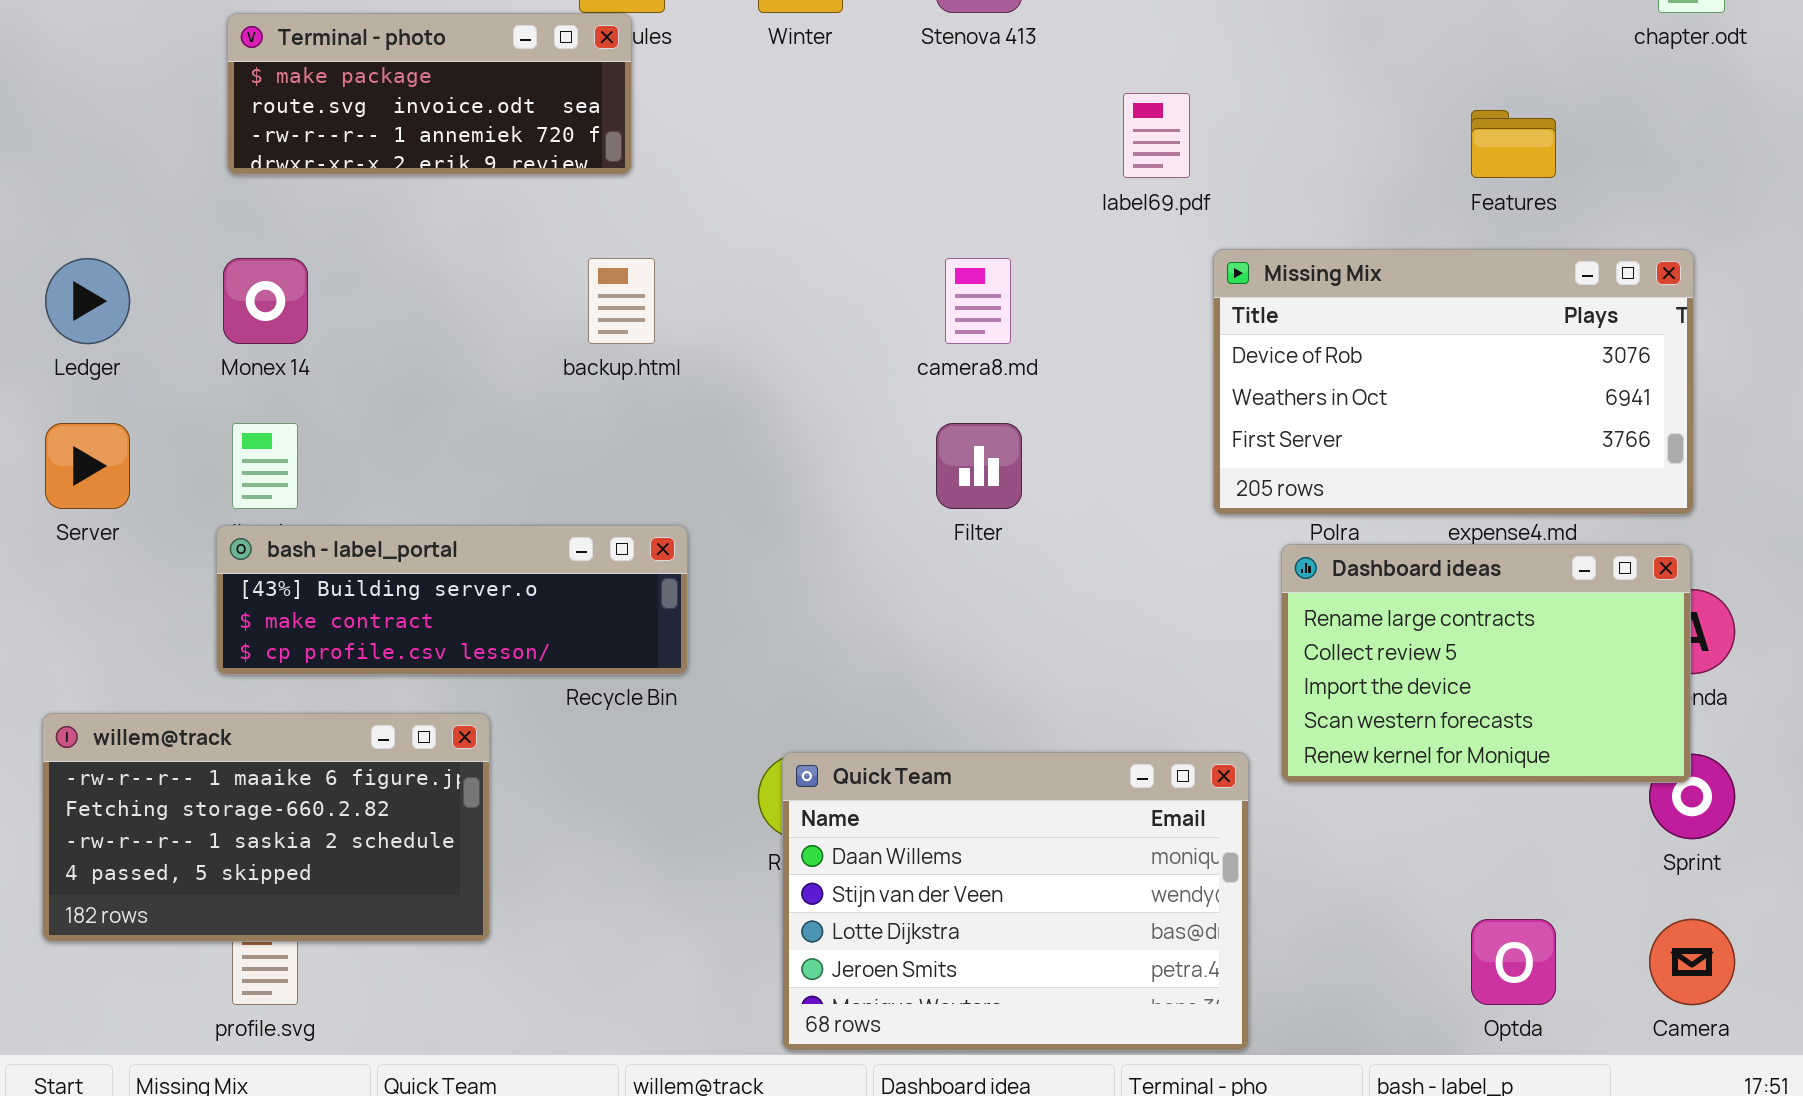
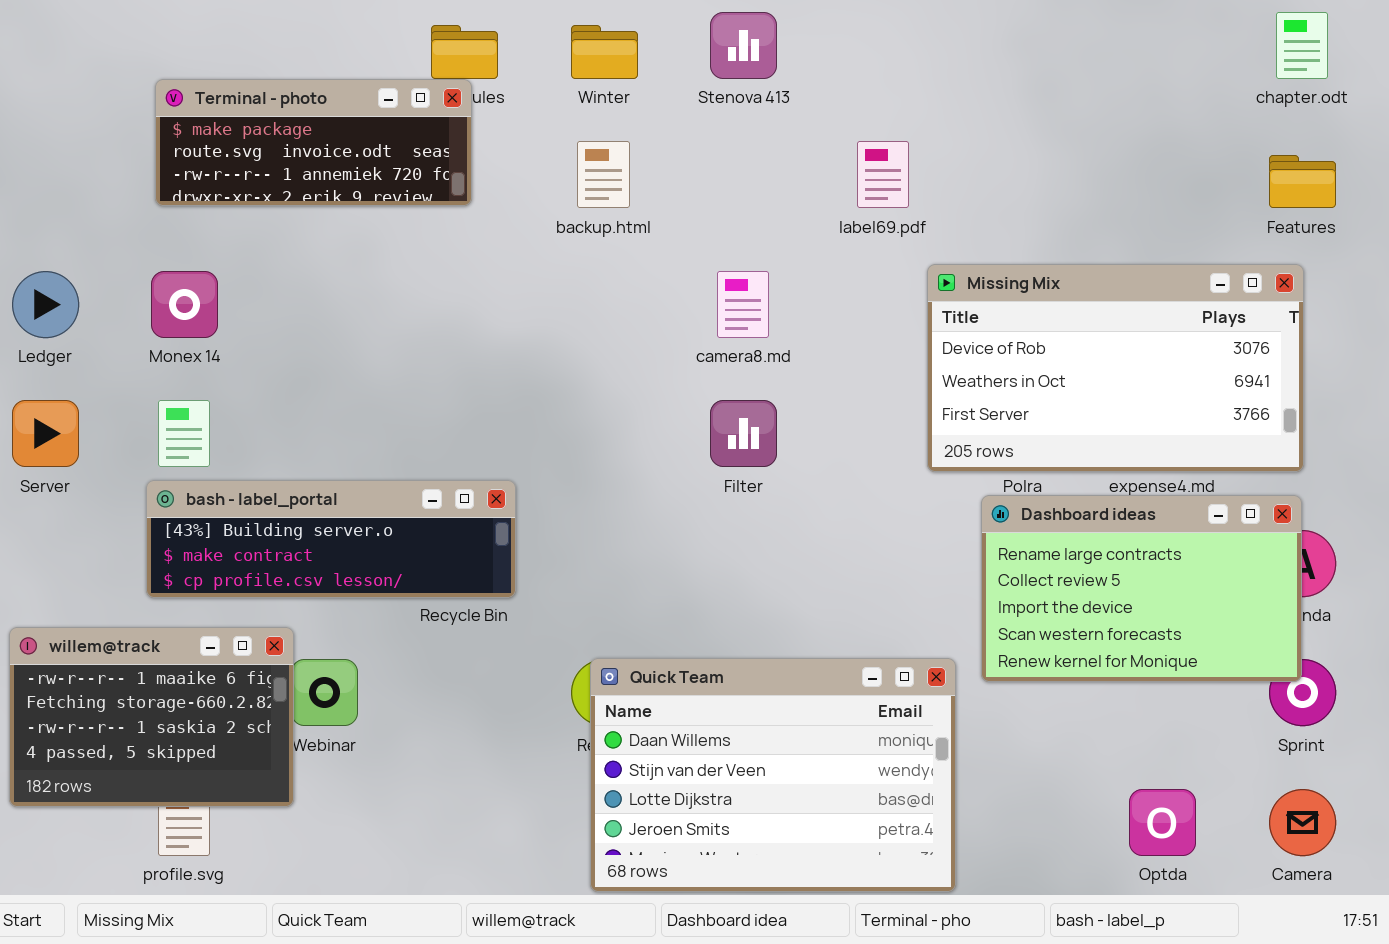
Features: [1471,110,1556,178] -> [1269,155,1336,208], moved
backup.html: [588,258,655,344] -> [577,141,630,208], moved
willem@track: [42,713,490,942] -> [9,627,294,807], resized

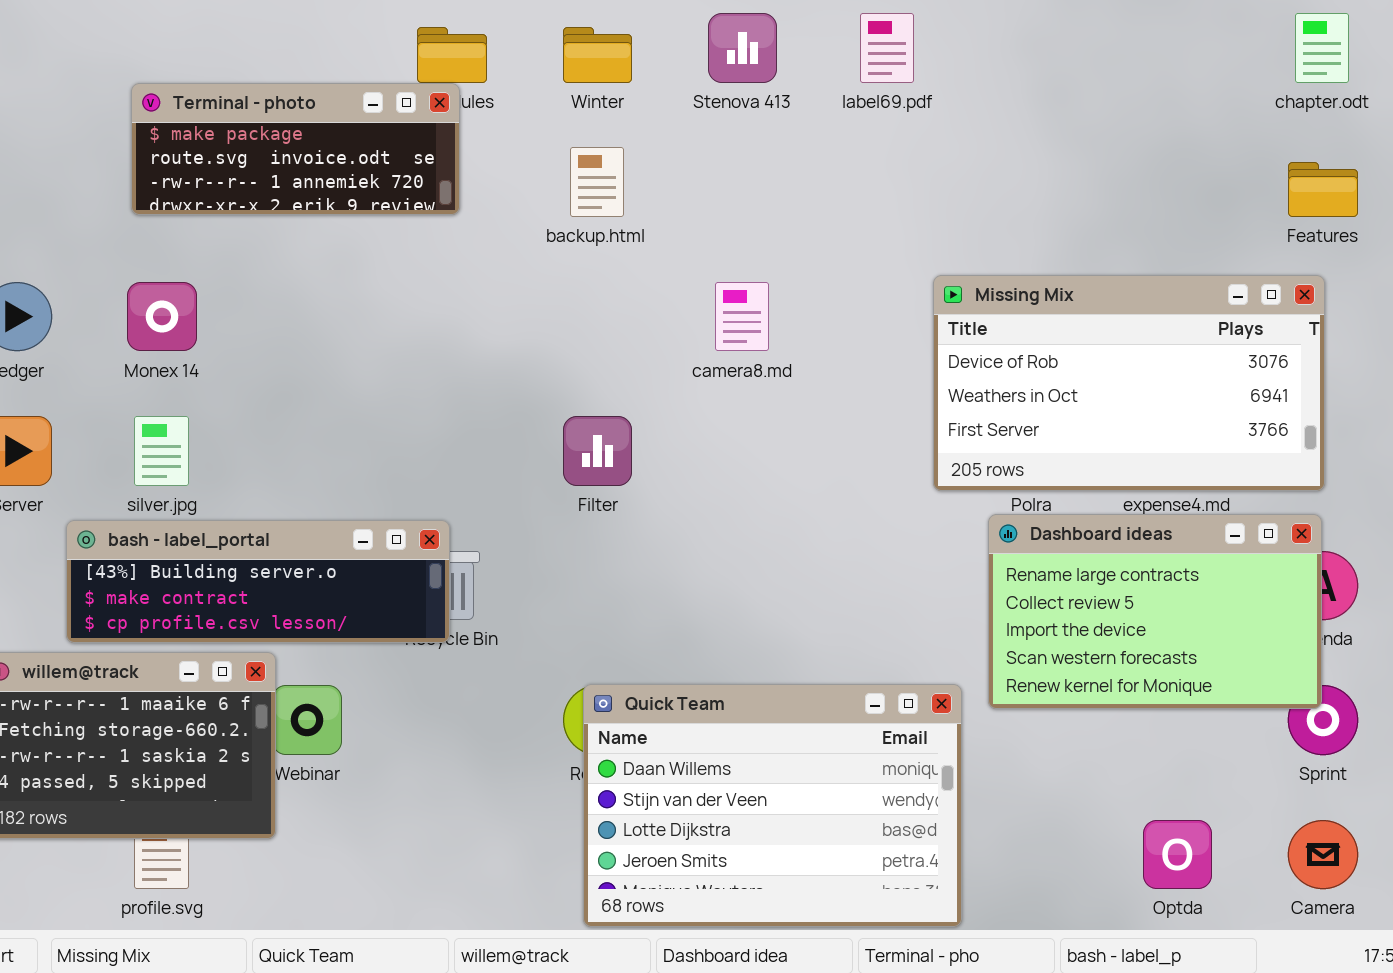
label69.pdf: [857,141,909,208] -> [860,13,914,83], moved
Filter: [710,400,777,467] -> [563,416,632,486], moved
bash - label_portal: [146,480,516,598] -> [66,520,450,643], moved

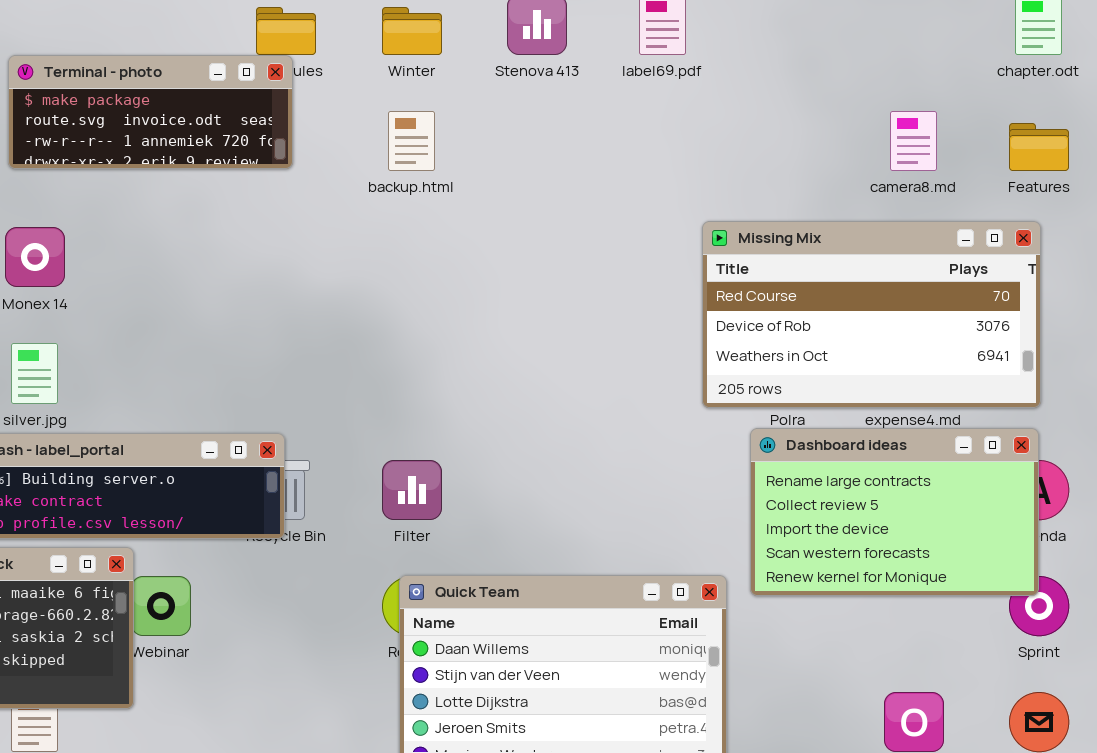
Missing Mix: [933,275,1325,491] -> [702,221,1041,408], scrolled up 1 row
camera8.md: [715,282,769,351] -> [890,111,937,171], moved
Filter: [563,416,632,486] -> [382,460,442,520], moved

